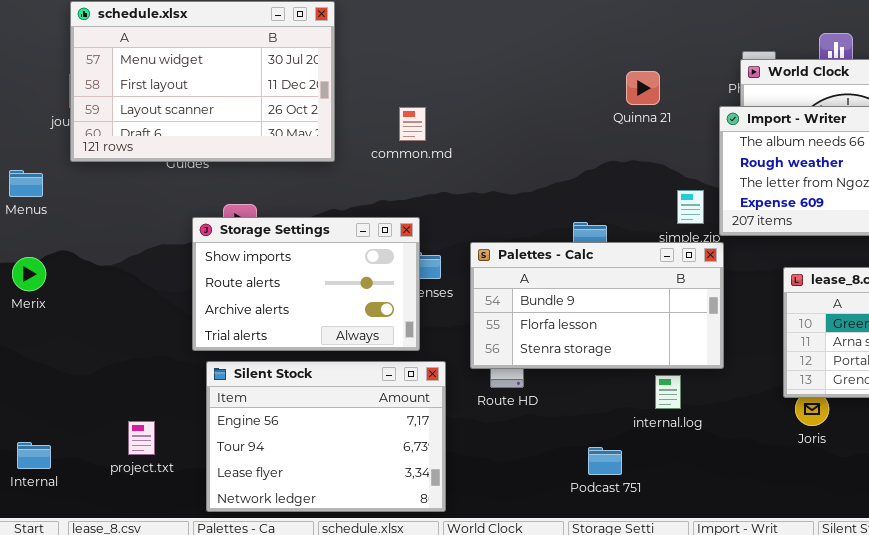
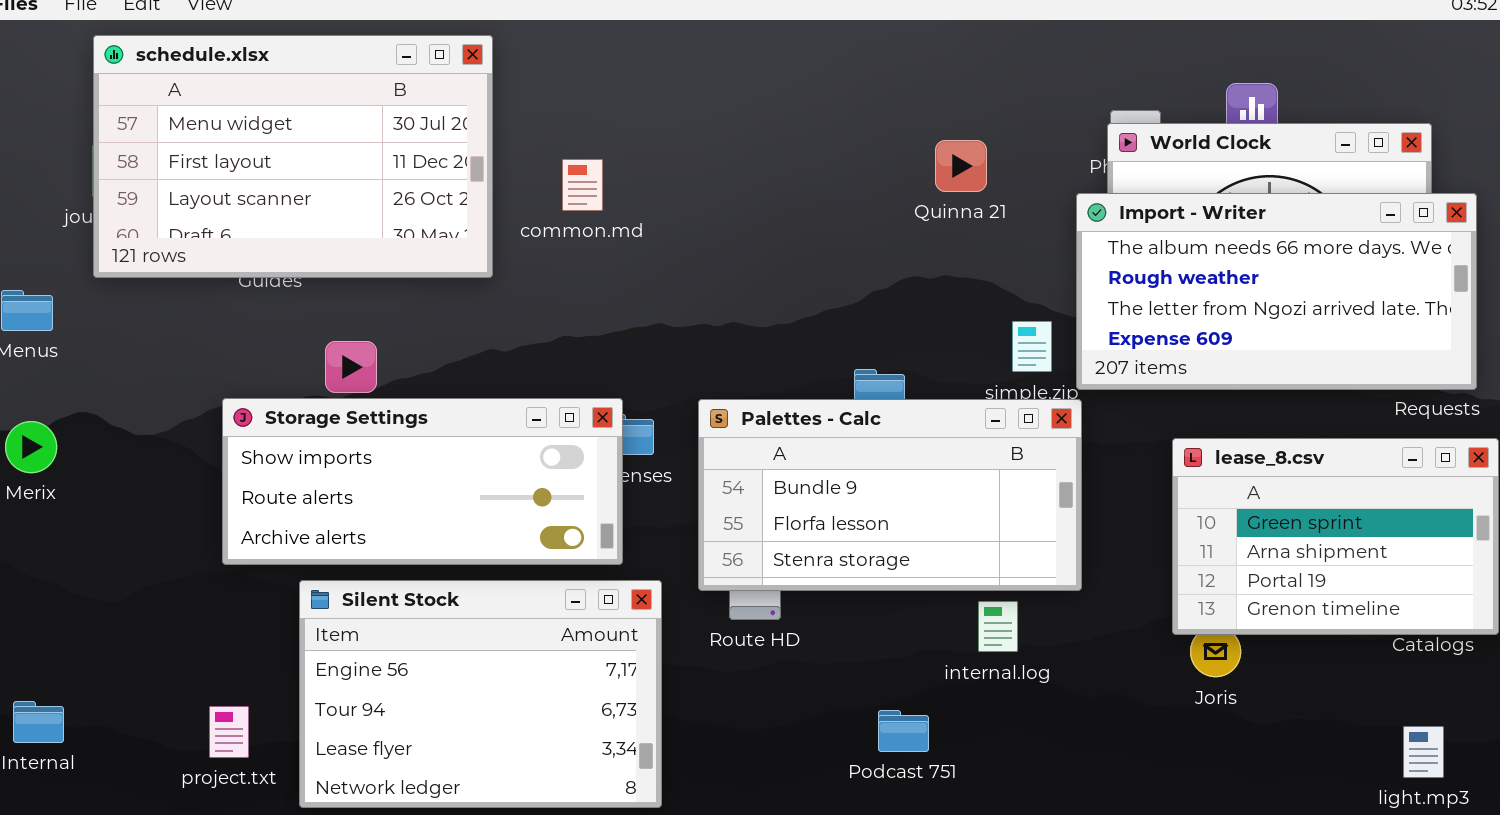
common.md: [399,107,426,141] -> [562,159,603,211], moved
Storage Settings: [192,217,420,351] -> [222,398,623,565], resized
project.txt: [128,421,155,455] -> [209,706,249,758], moved

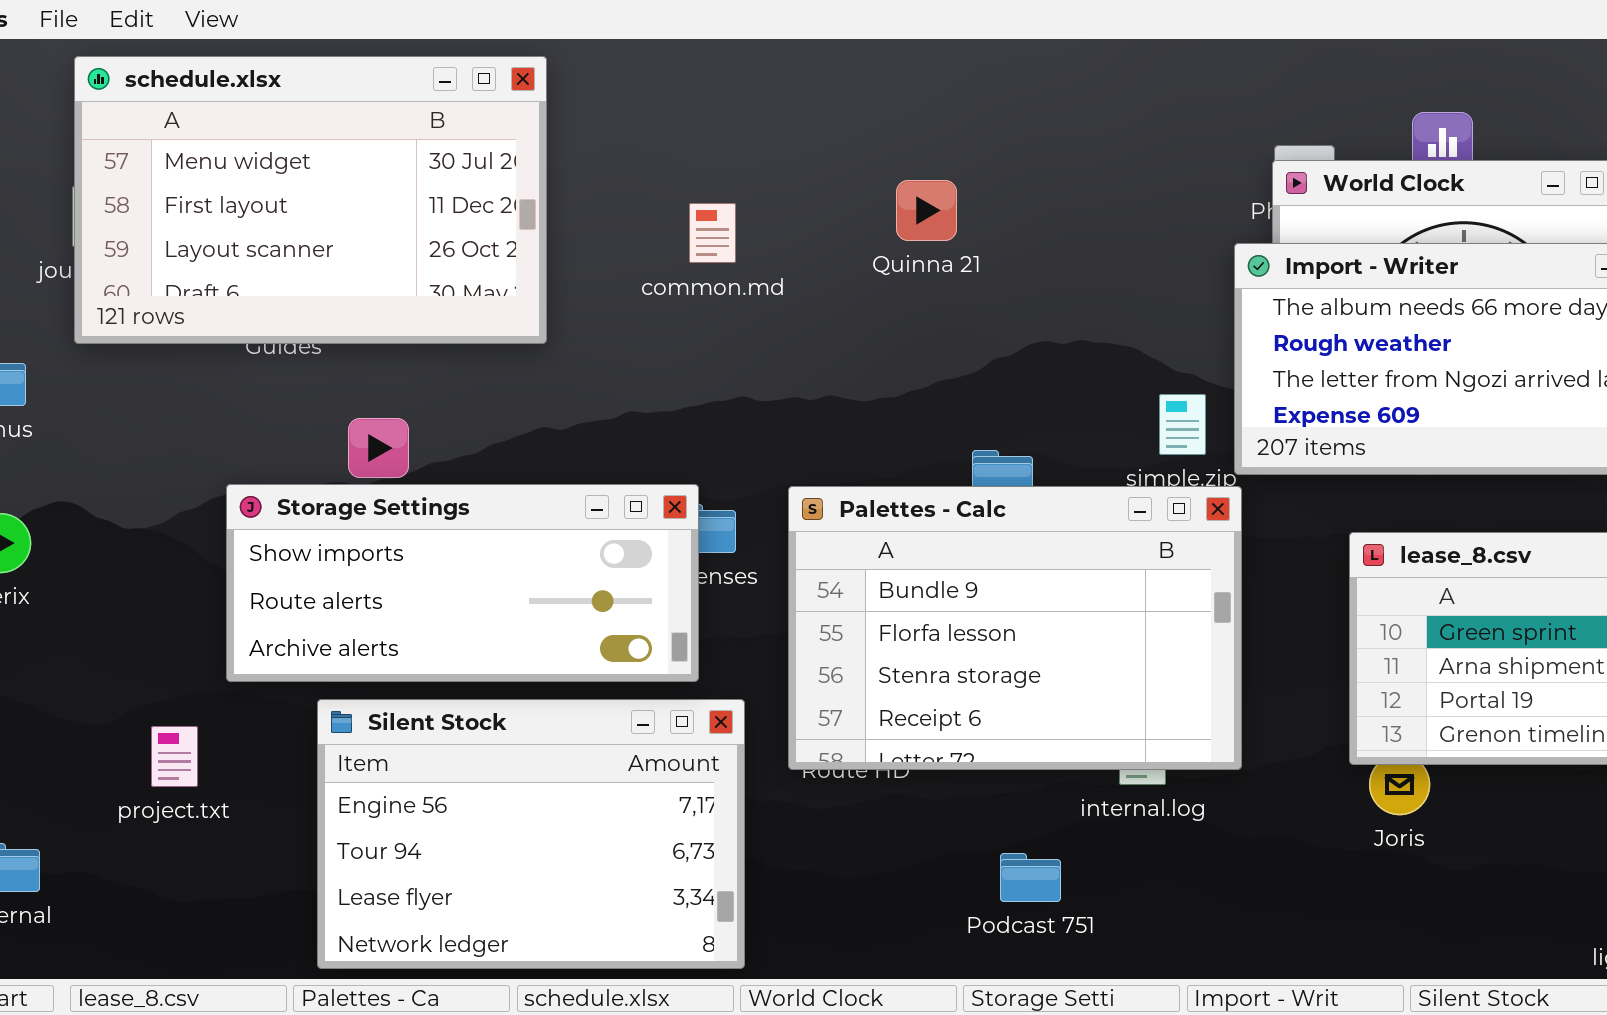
Quinna 21: [935,140,987,192] -> [896,180,957,241], moved
common.md: [562,159,603,211] -> [689,203,736,263], moved
Palettes - Calc: [698,399,1082,591] -> [788,486,1242,770], resized
project.txt: [209,706,249,758] -> [151,726,198,787], moved

